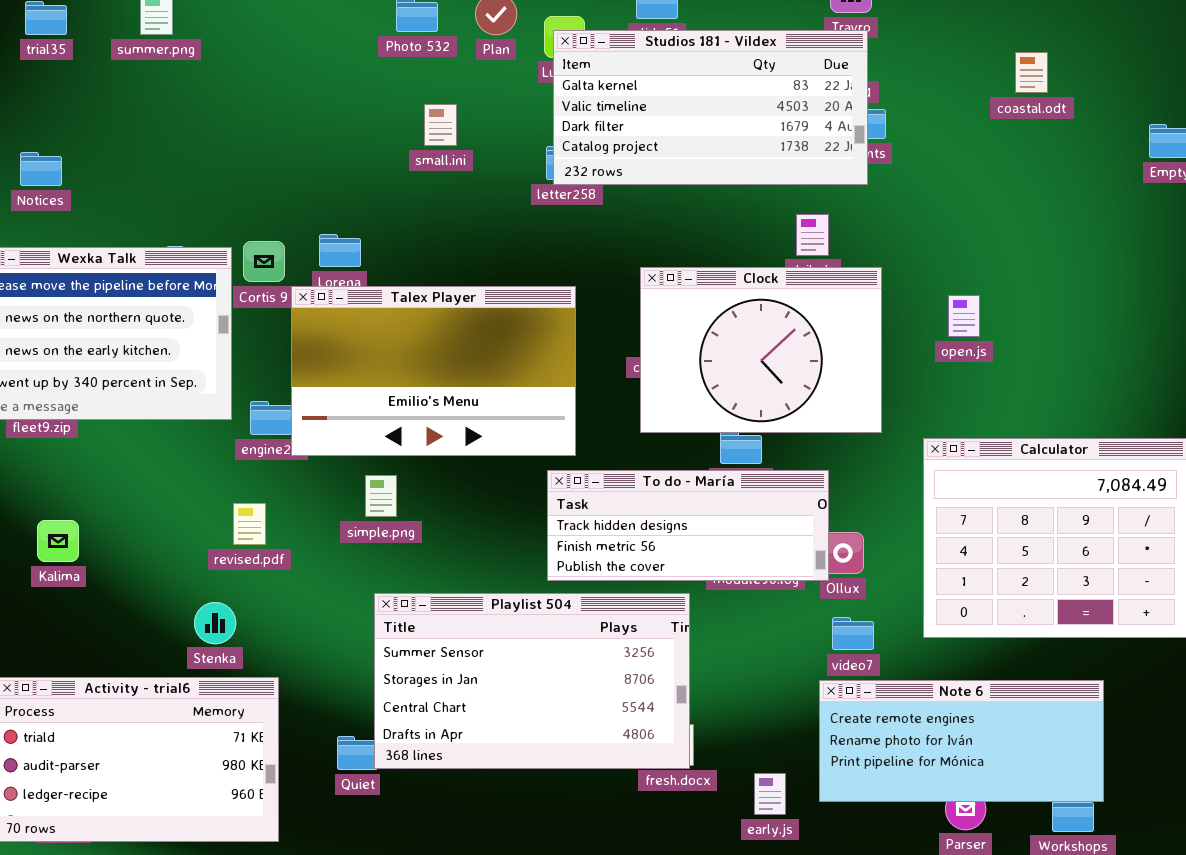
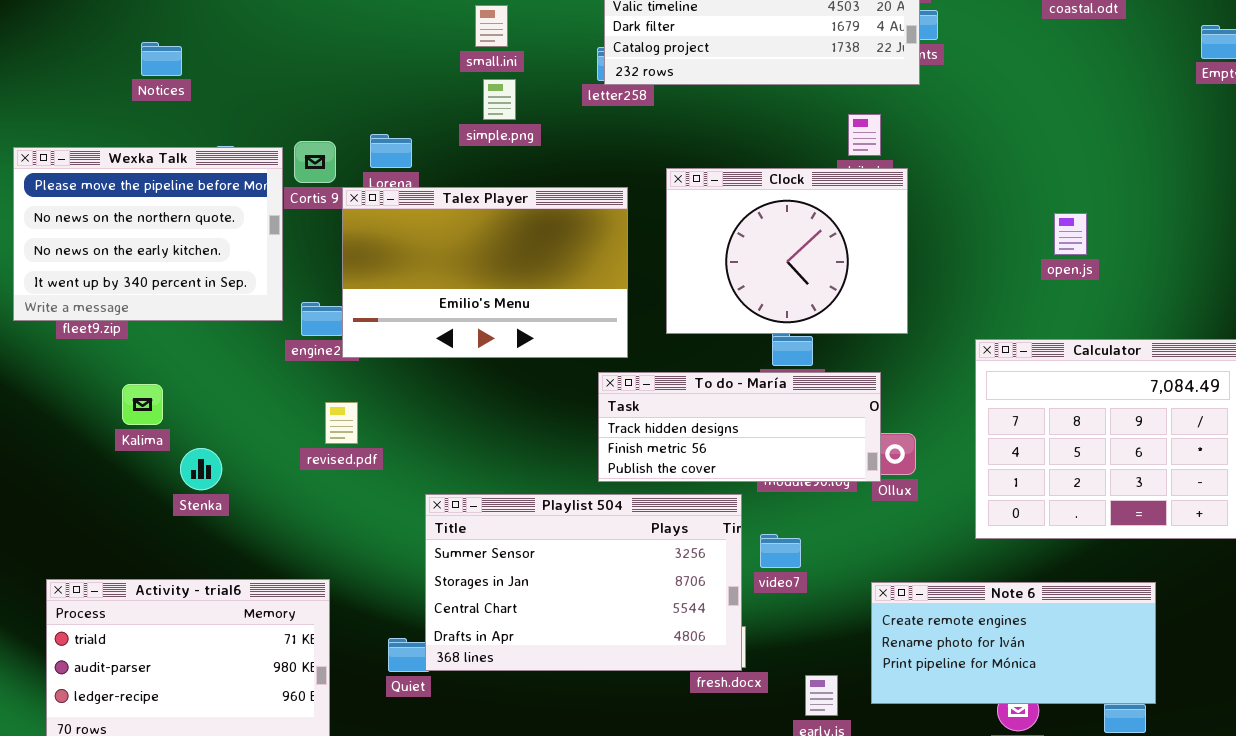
Notices: [20,152,62,186] -> [141,42,182,76], moved
Clock: [640,267,882,433] -> [666,168,908,334], moved
open.js: [948,295,980,337] -> [1054,213,1087,255], moved
simple.png: [365,475,397,517] -> [483,79,516,120], moved
revised.pdf: [233,503,266,545] -> [325,402,358,444], moved
Kalima: [37,520,79,562] -> [122,384,163,425], moved
Stenka: [194,602,236,644] -> [180,448,222,490], moved
video7: [832,617,874,650] -> [760,534,801,568], moved

